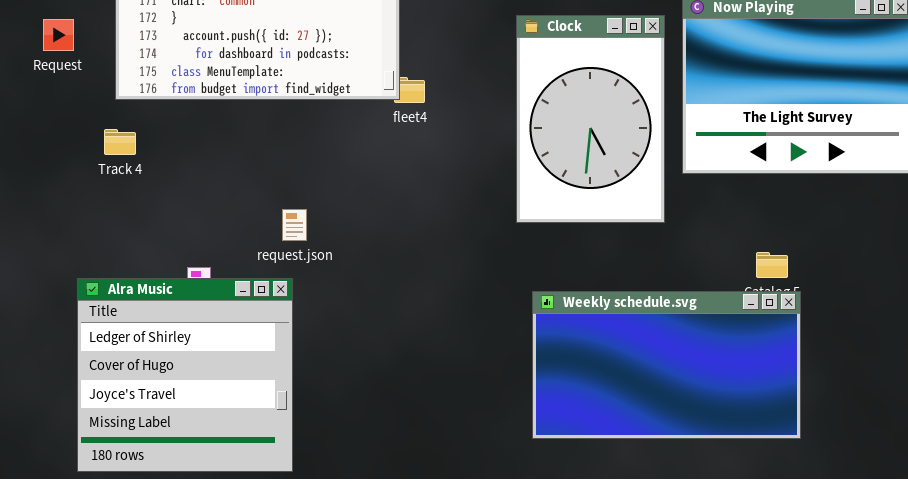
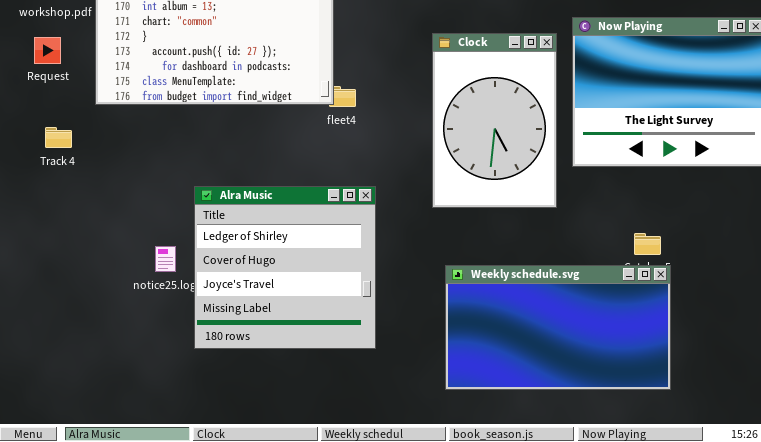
Track 4: [104,129,136,155] -> [45,127,72,148], moved
Alra Music: [77,278,293,472] -> [194,186,376,349], moved

